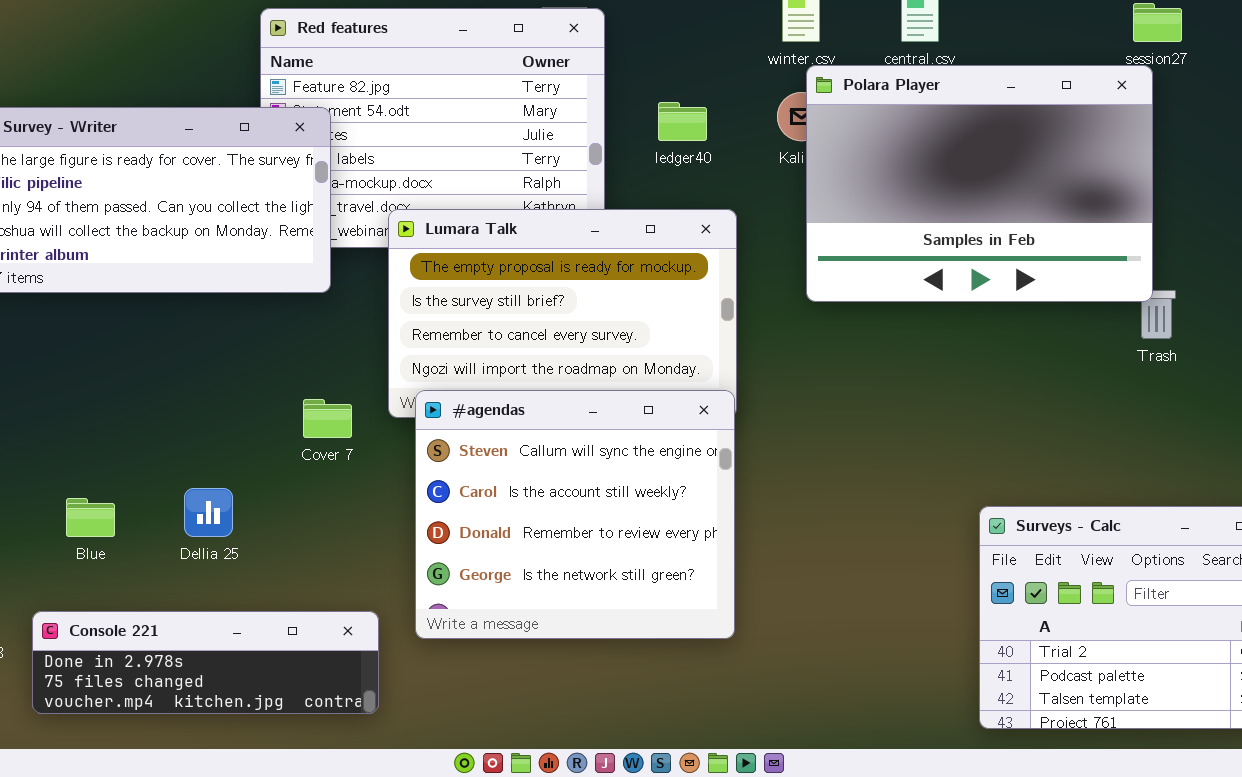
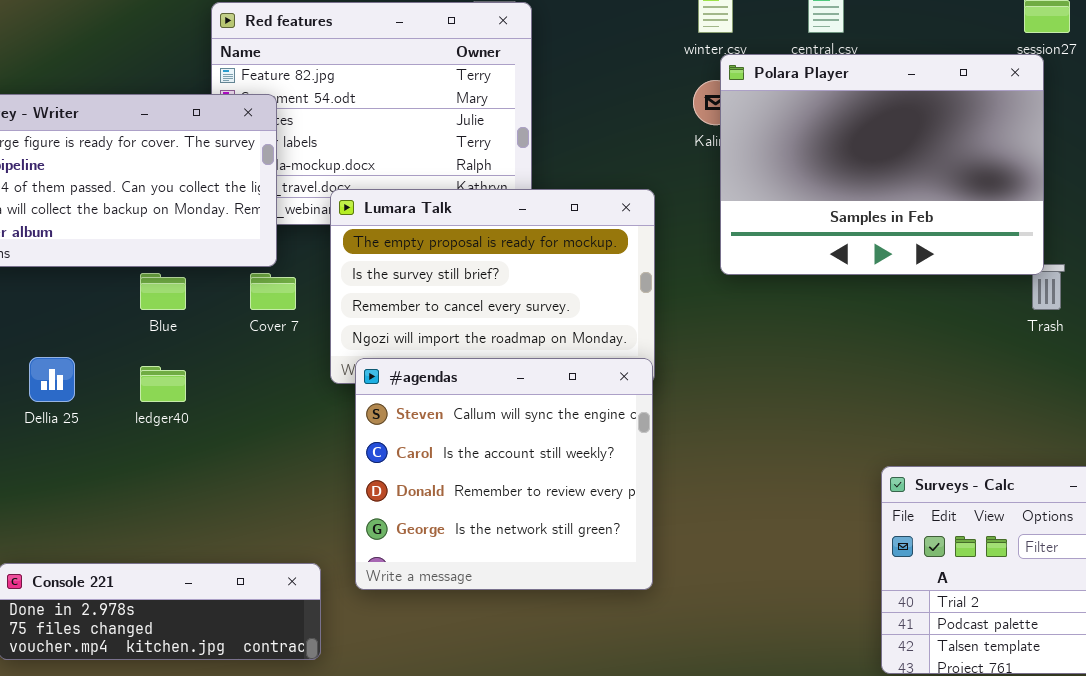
ledger40: [658,102,707,141] -> [140,366,186,402], moved
Cover 7: [303,399,352,438] -> [250,273,296,310], moved
Dellia 25: [184,488,233,537] -> [29,357,75,402], moved
Blue: [66,498,115,537] -> [140,273,186,310], moved

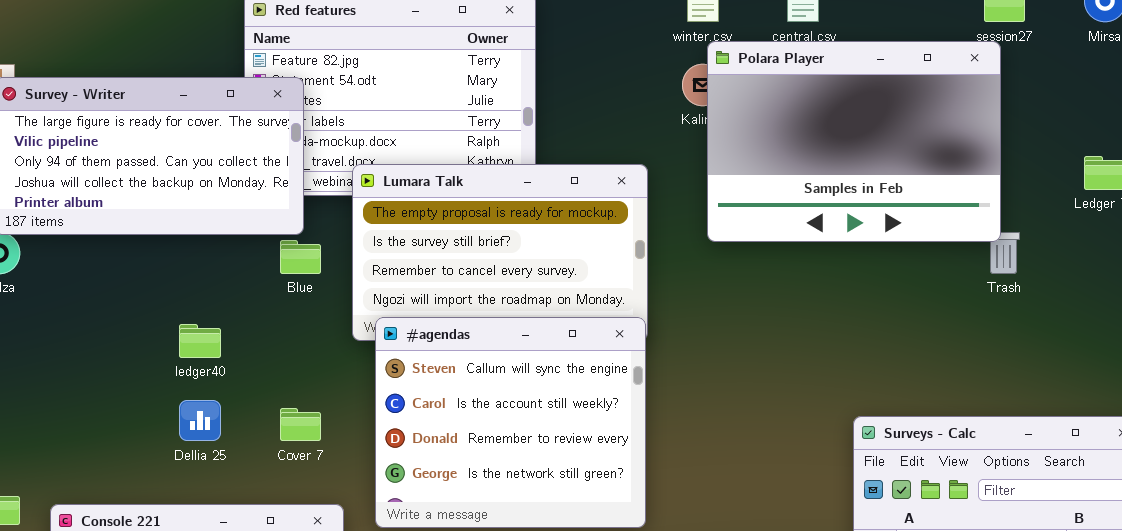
Blue: [140,273,186,310] -> [280,240,321,274], moved
Cover 7: [250,273,296,310] -> [280,408,321,441], moved
Dellia 25: [29,357,75,402] -> [179,400,221,441], moved

